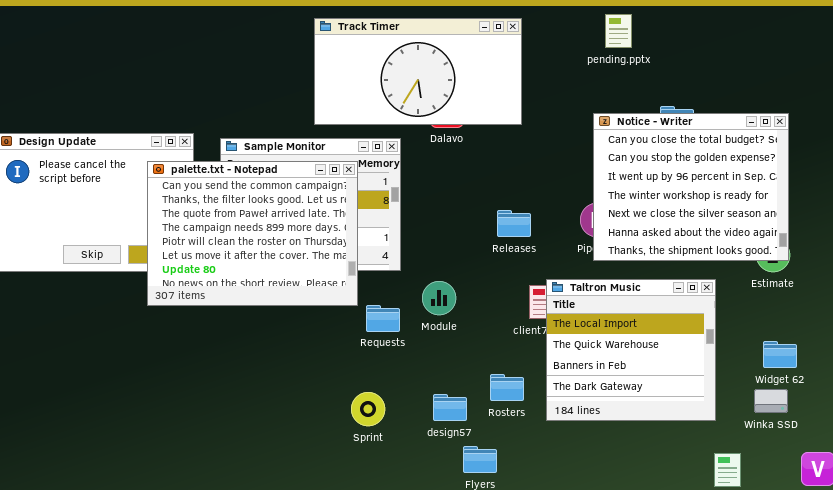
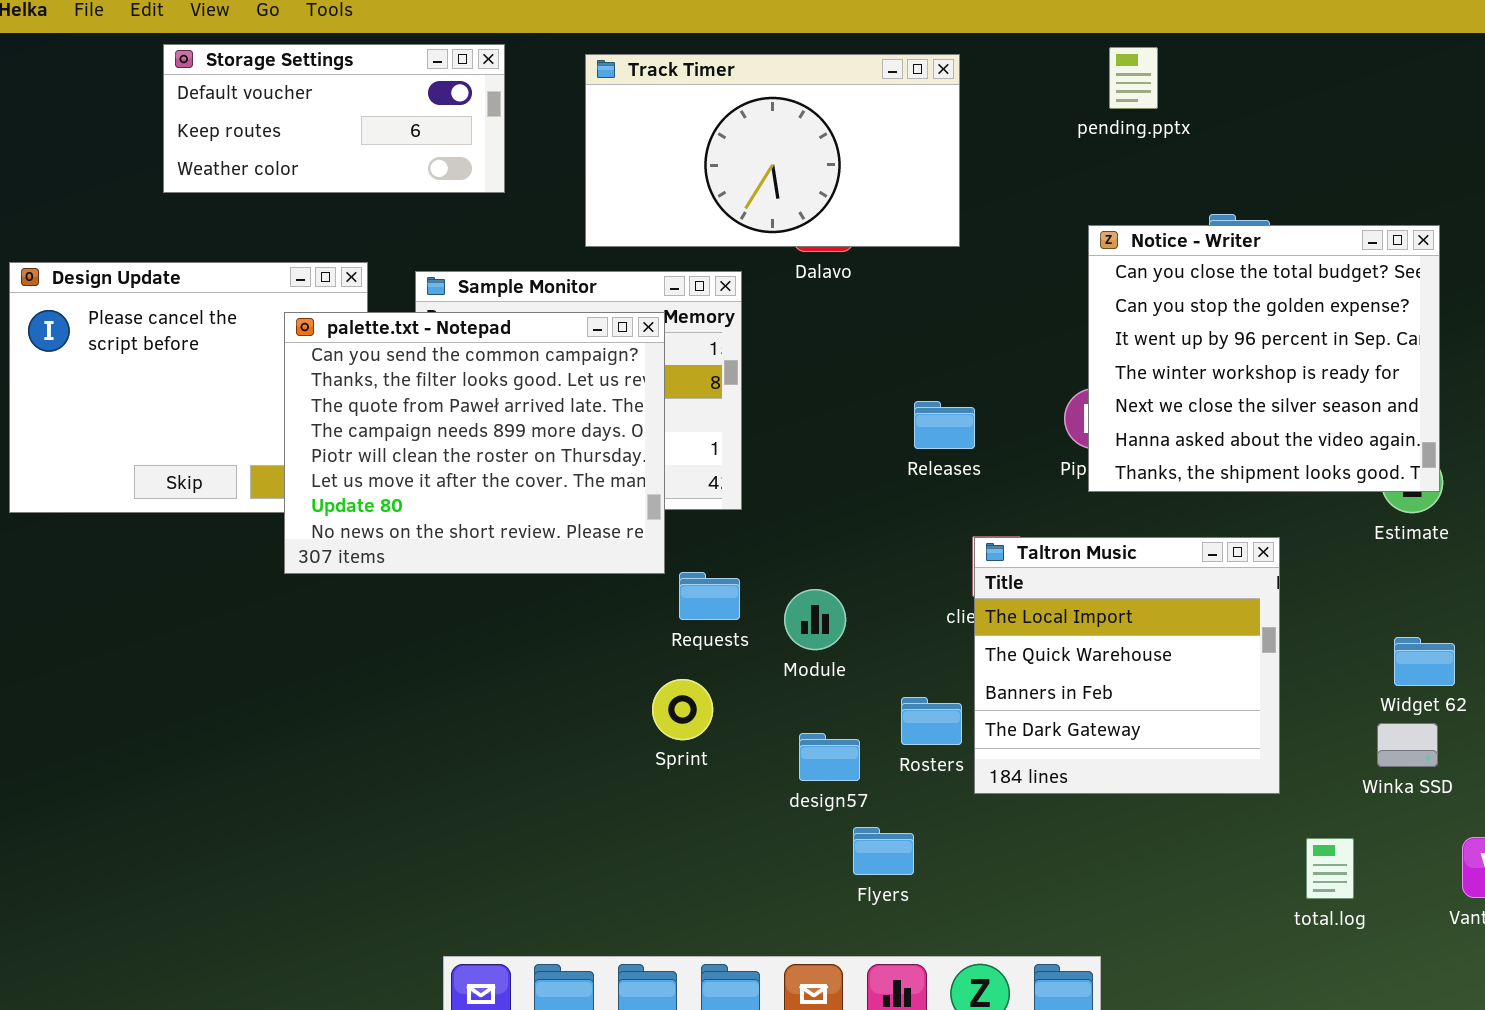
Storage Settings: none -> [163,44,505,193], opened
Taltron Music: [546,279,716,421] -> [974,537,1280,794], moved
Module: [422,281,456,315] -> [784,589,846,650], moved
Sprint: [351,392,385,426] -> [652,679,713,740], moved

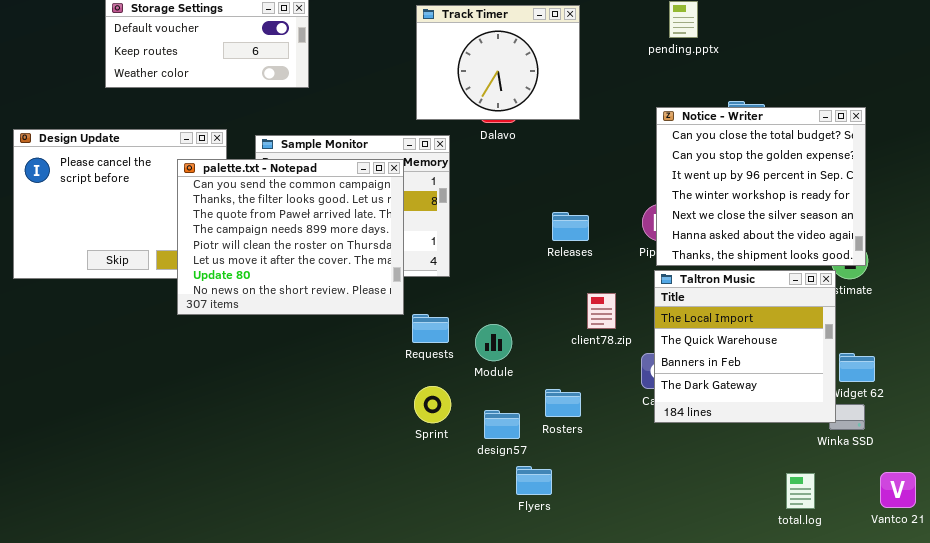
Track Timer: [585,54,960,247] -> [416,5,580,120], resized
Taltron Music: [974,537,1280,794] -> [654,270,836,423], moved
Sprint: [652,679,713,740] -> [414,386,451,423], moved

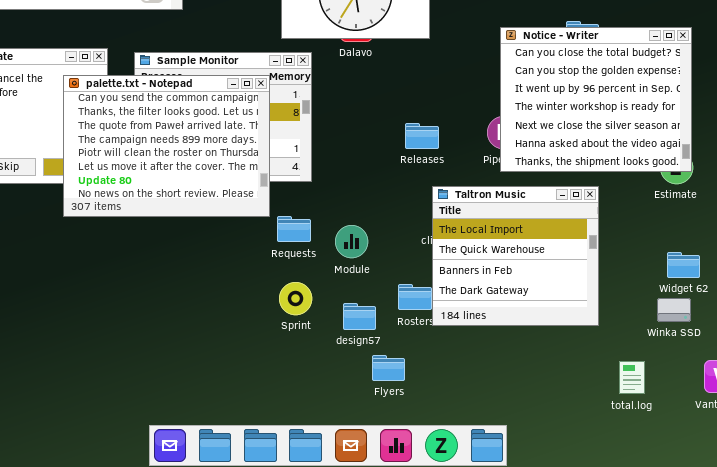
Taltron Music: [654,270,836,423] -> [432,186,599,326], moved

